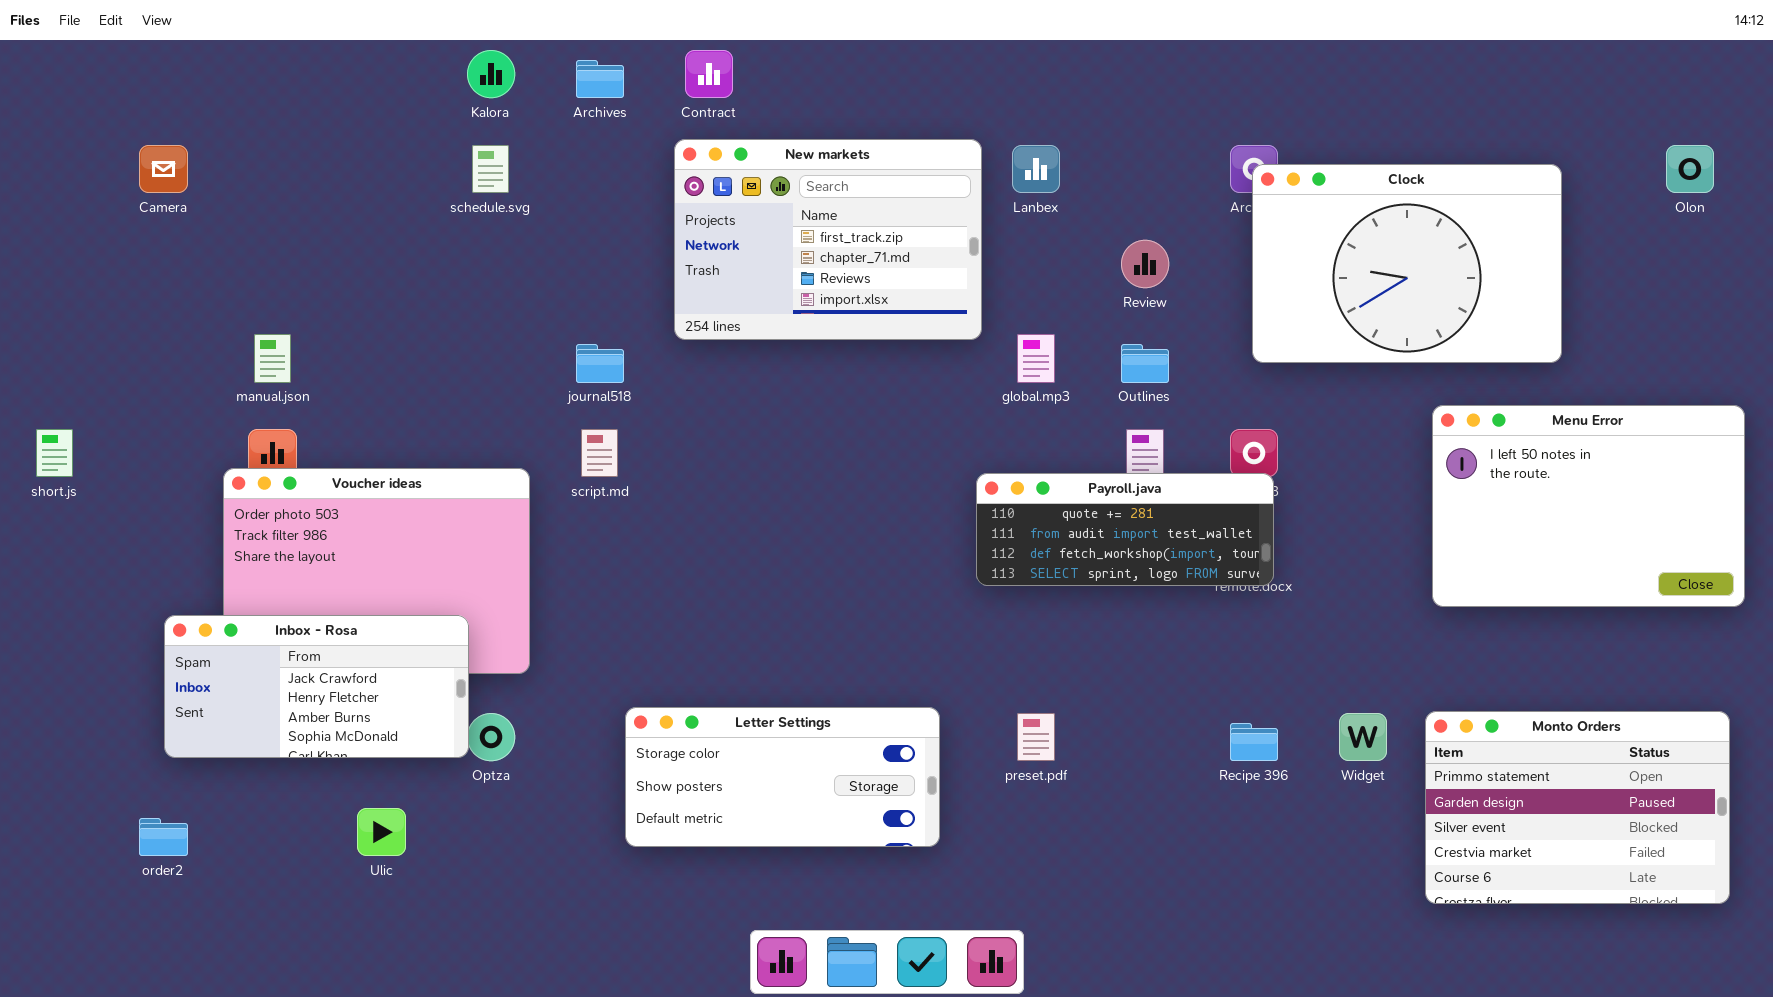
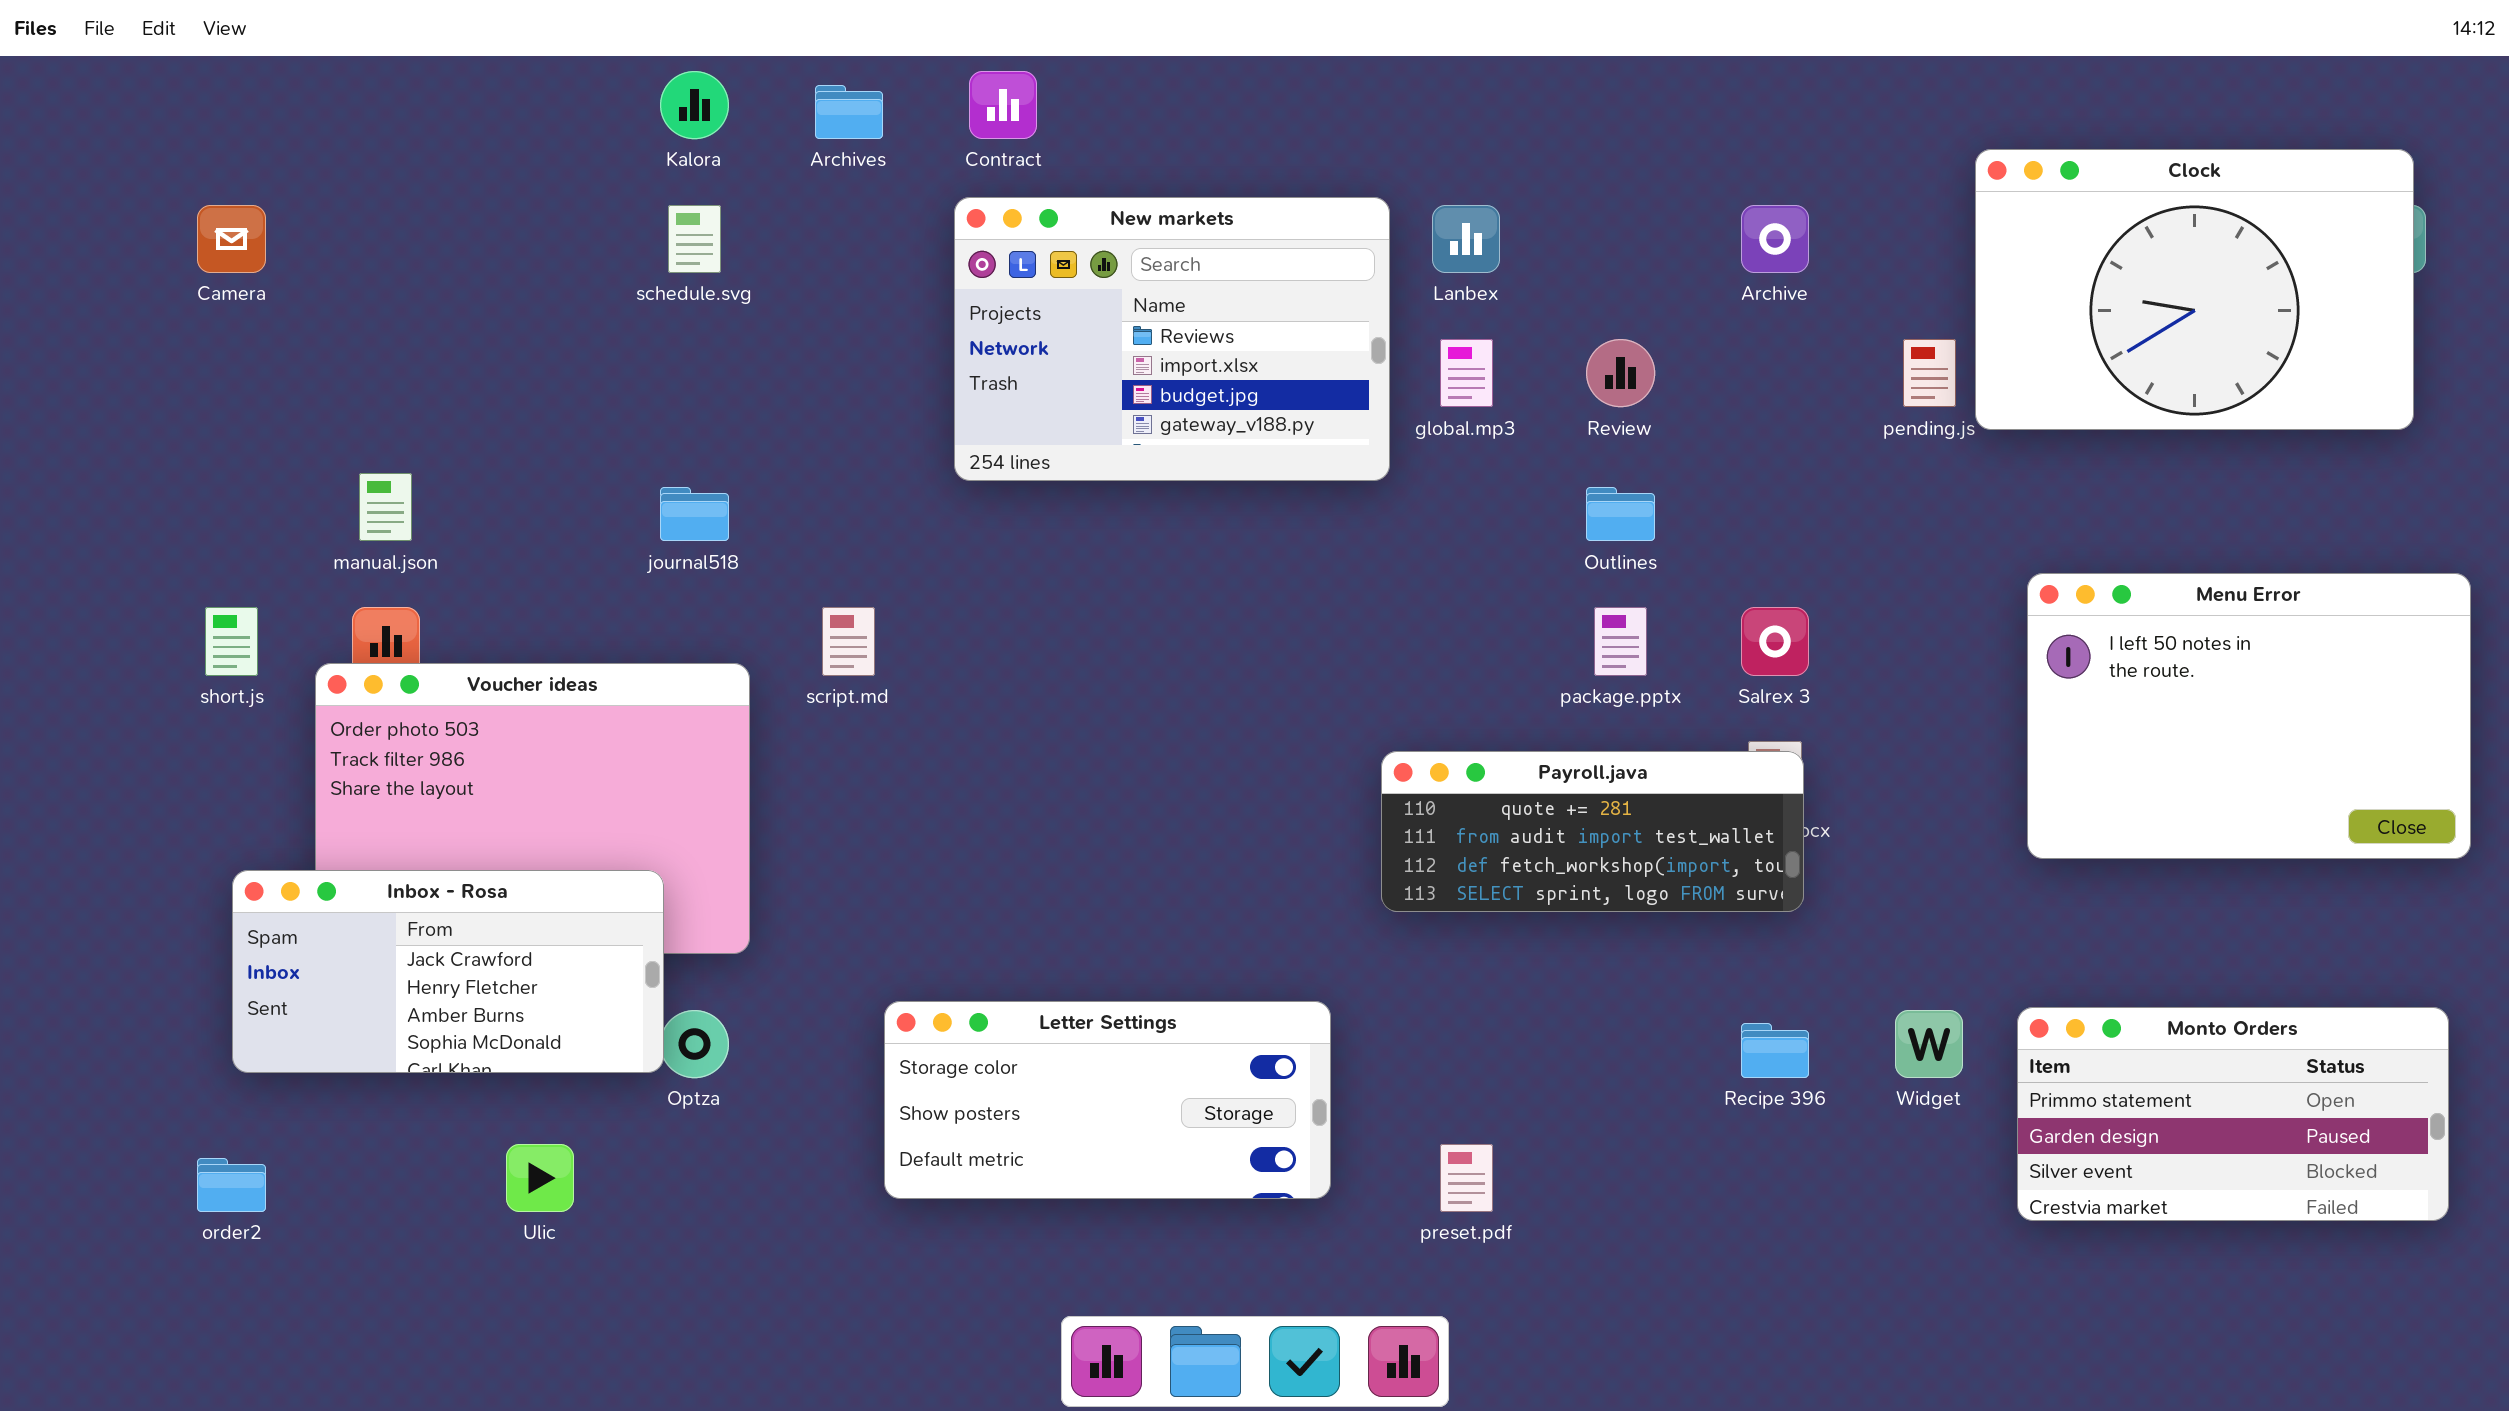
New markets: [674,139,982,340] -> [954,197,1390,481], scrolled down 2 rows
Clock: [1252,164,1562,363] -> [1975,149,2414,430], moved
global.mp3: [1017,334,1055,383] -> [1440,339,1493,407], moved
journal518: [576,344,624,383] -> [660,487,729,541], moved
short.js: [36,429,73,477] -> [205,607,258,676], moved
Payroll.java: [976,473,1274,586] -> [1381,751,1804,912], moved
Monto Orders: [1425,711,1730,904] -> [2017,1007,2449,1221], resized
preset.pdf: [1017,713,1055,761] -> [1440,1144,1493,1212], moved

